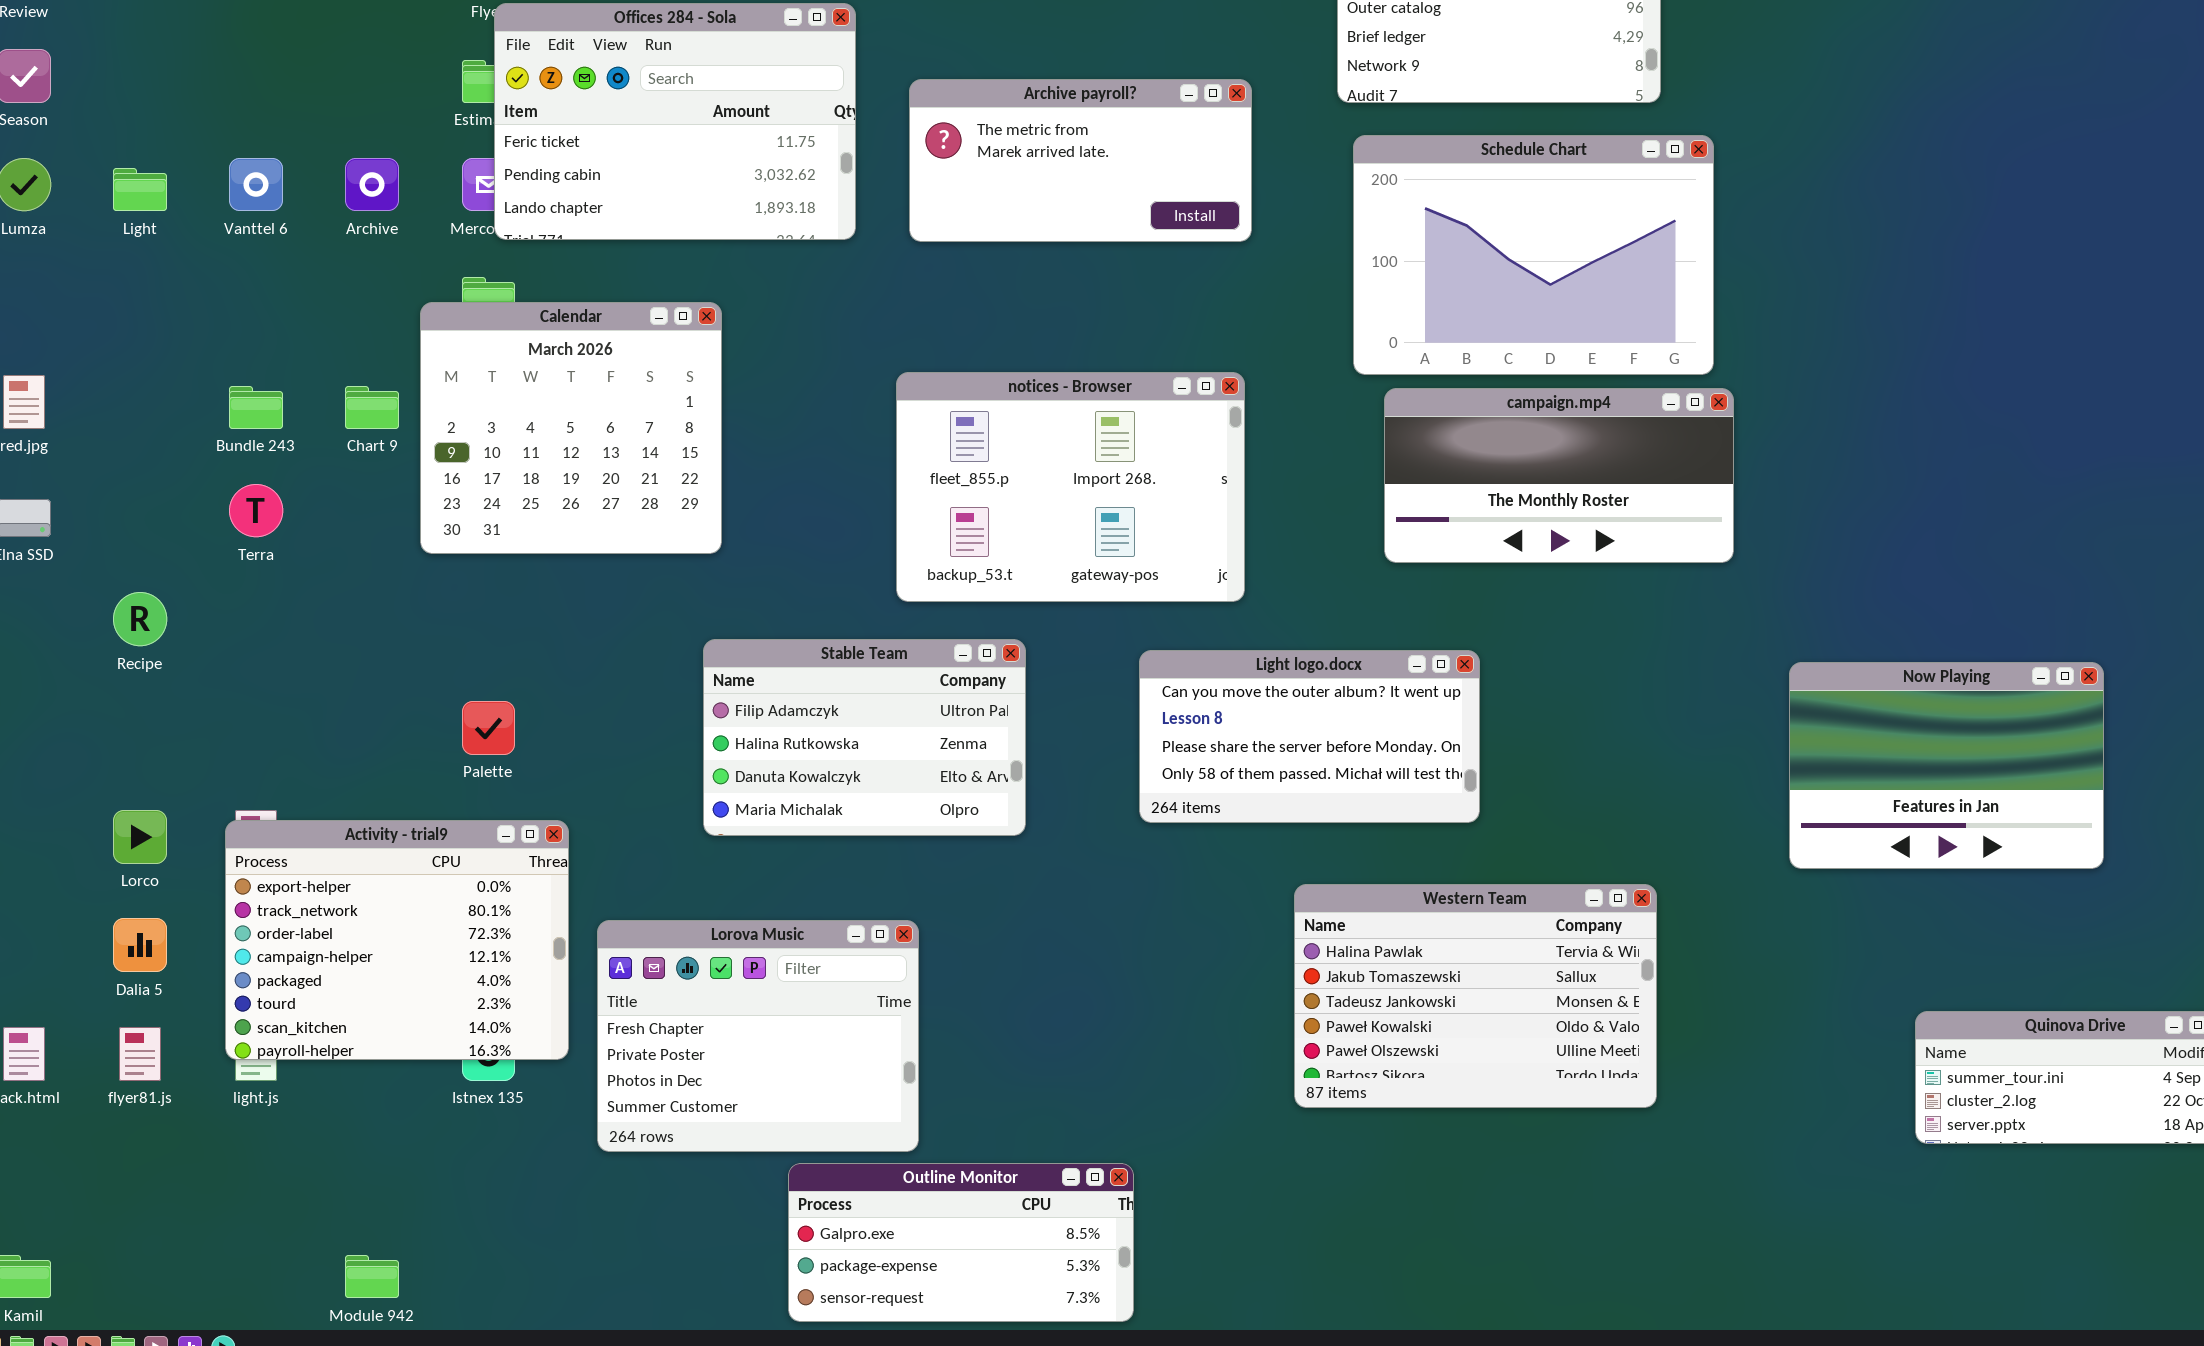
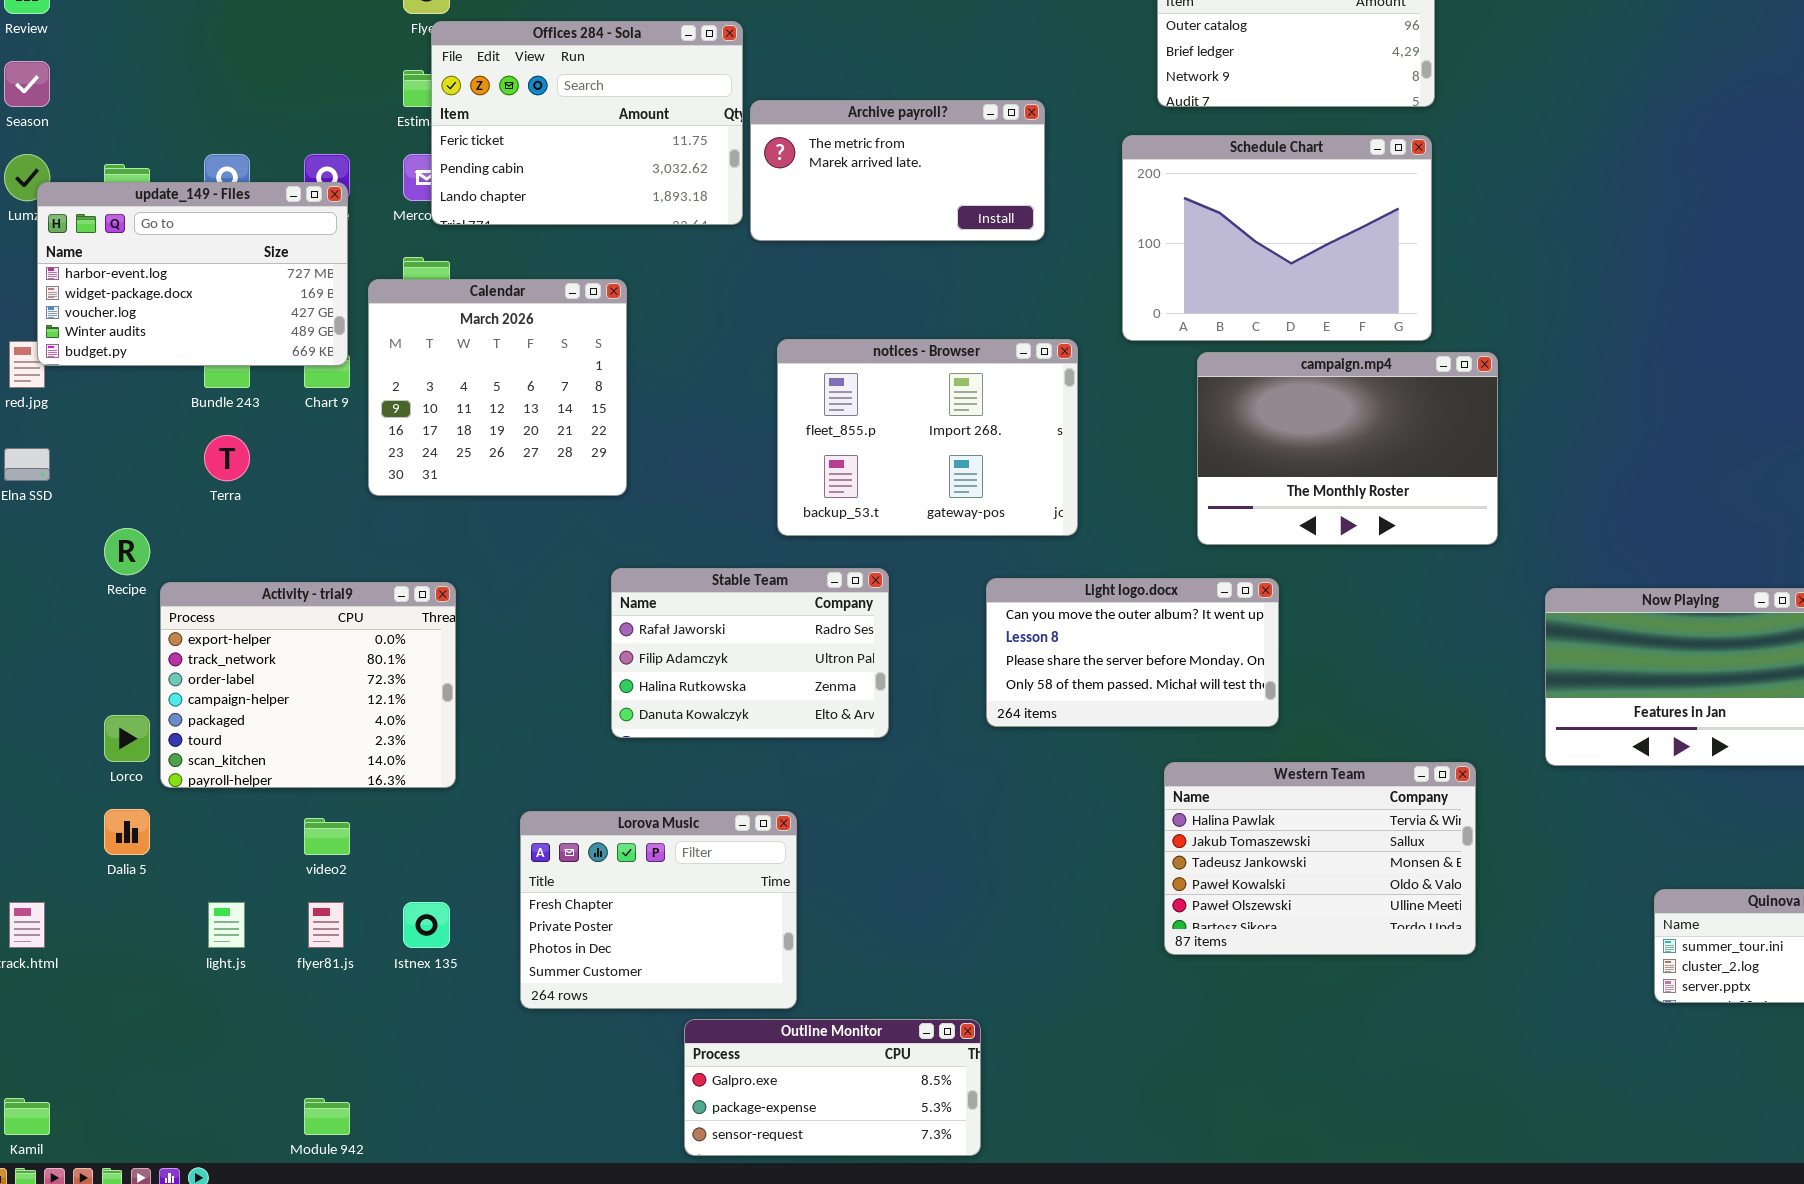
Archive payroll?: [909,79,1252,242] -> [750,100,1045,241], moved
Schedule Chart: [1353,135,1714,375] -> [1122,135,1432,341], moved
update_149 - Files: none -> [37,182,348,366], opened
campaign.mp4: [1384,388,1734,563] -> [1197,352,1498,545], resized
Stable Team: [703,639,1026,836] -> [611,568,889,738], scrolled up 1 row
Activity - trial9: [225,820,569,1060] -> [160,582,456,788], moved
Western Team: [1294,884,1657,1108] -> [1164,762,1476,955], moved
flyer81.js: [119,1027,161,1081] -> [308,902,344,948], moved

